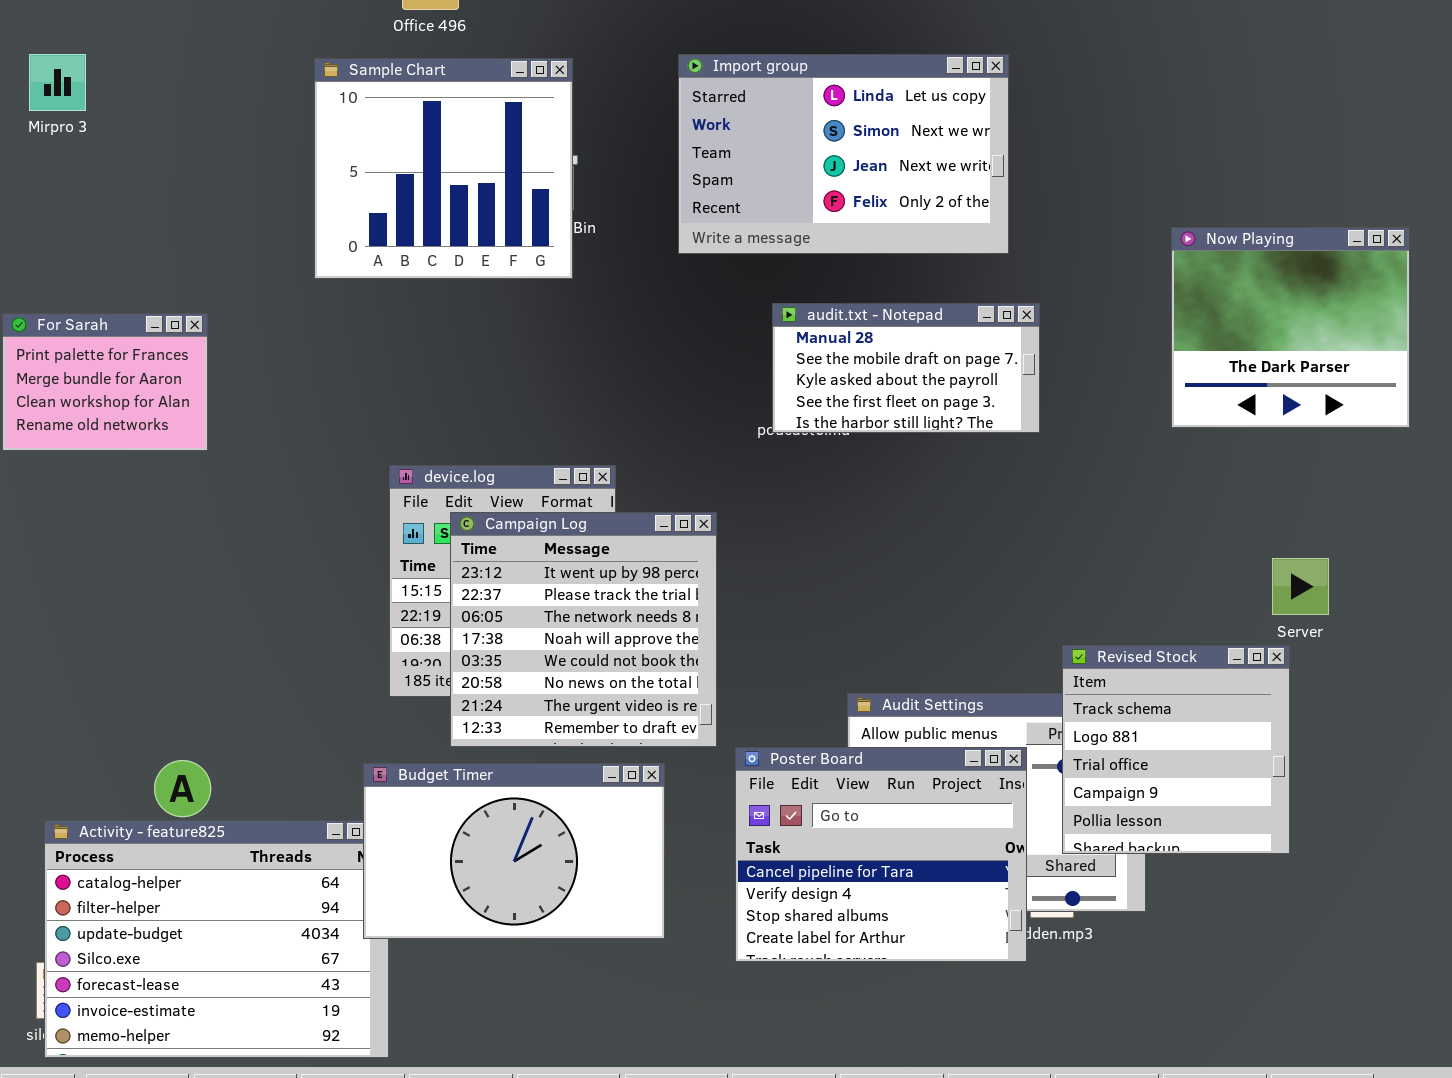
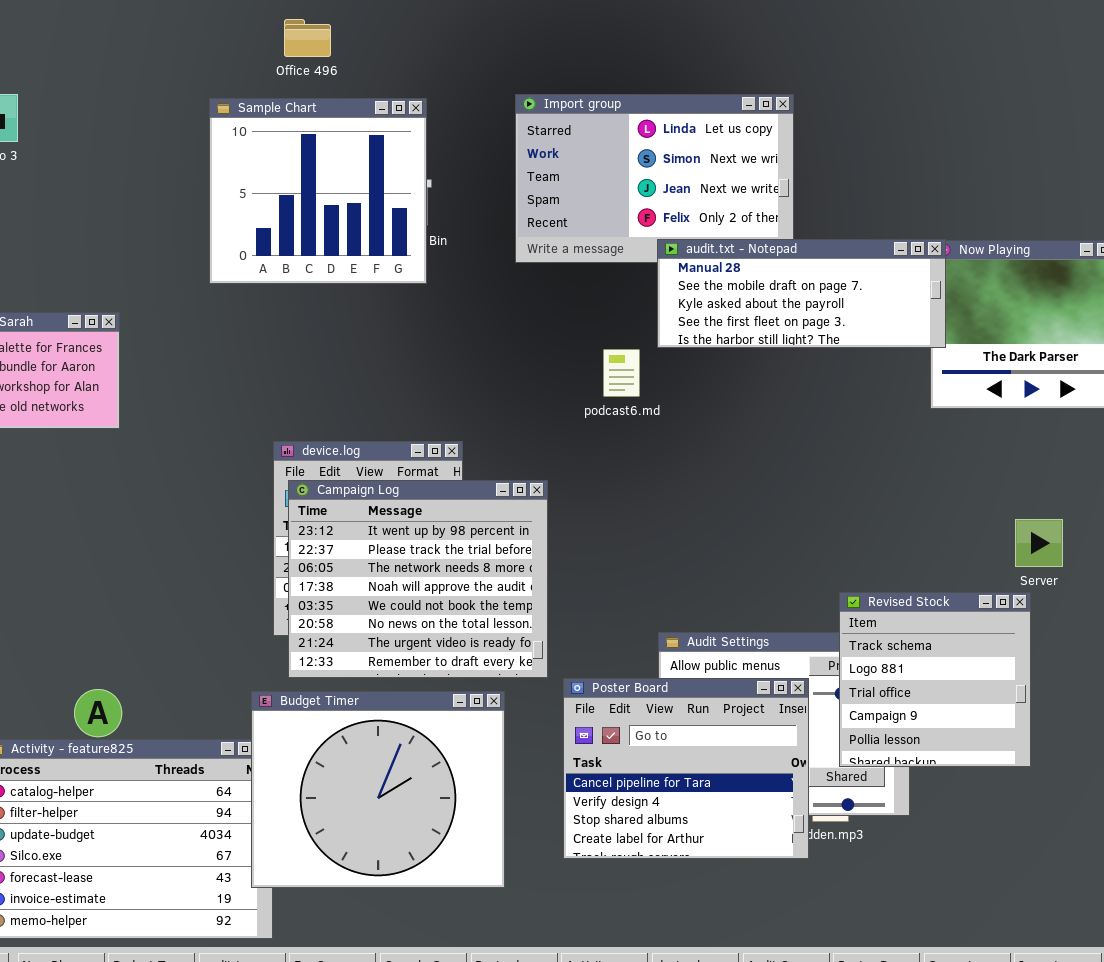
audit.txt - Notepad: [772,303,1040,433] -> [657,239,946,348], moved, resized
Campaign Log: [450,512,717,747] -> [288,480,548,678], resized
Budget Timer: [363,763,665,939] -> [251,691,505,888], resized

